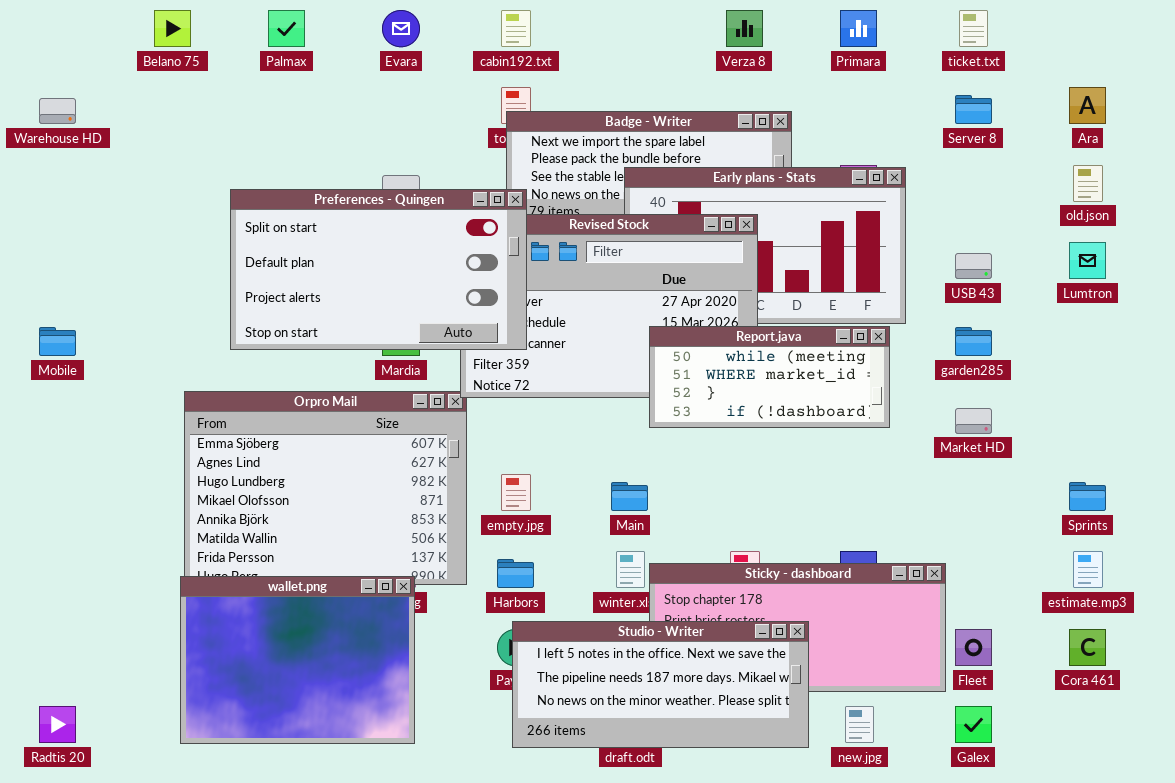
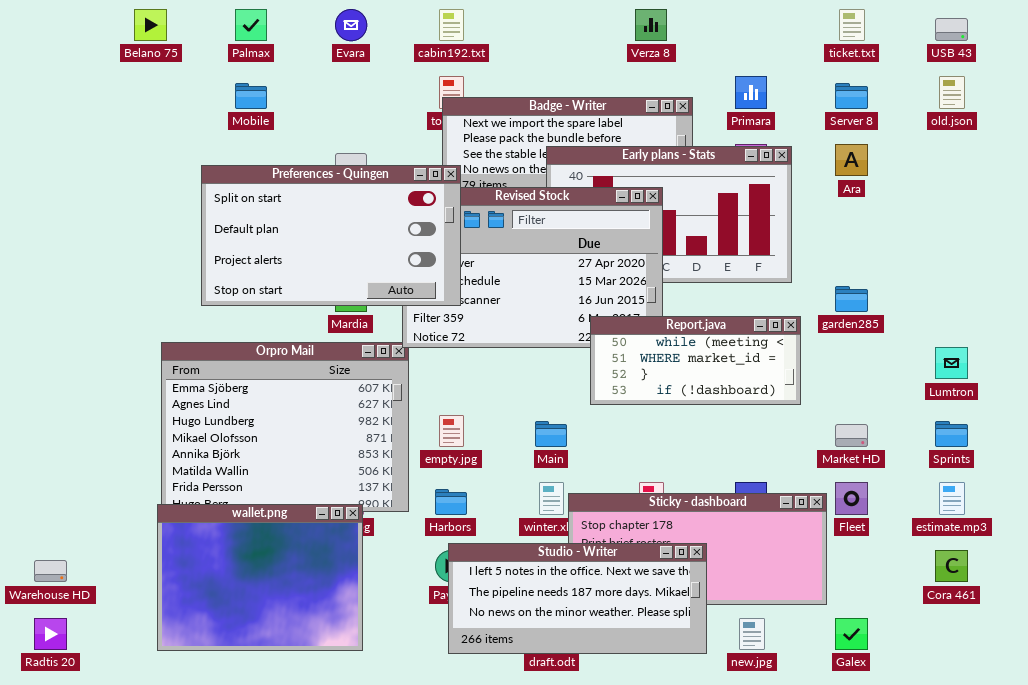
Primara: [840,10,877,47] -> [735,76,767,109], moved
Ara: [1069,87,1106,124] -> [835,144,868,176], moved
Warehouse HD: [39,98,76,124] -> [34,560,67,582], moved
old.json: [1073,165,1103,202] -> [939,76,965,109], moved
Lumtron: [1069,242,1106,279] -> [935,347,968,379], moved
USB 43: [955,253,992,279] -> [935,18,968,41], moved
Report.java: [649,326,890,428] -> [590,316,801,405], moved
Mobile: [39,327,76,356] -> [235,83,267,109], moved
Market HD: [955,408,992,434] -> [835,424,868,447], moved
Fleet: [955,629,992,666] -> [835,482,868,515], moved

